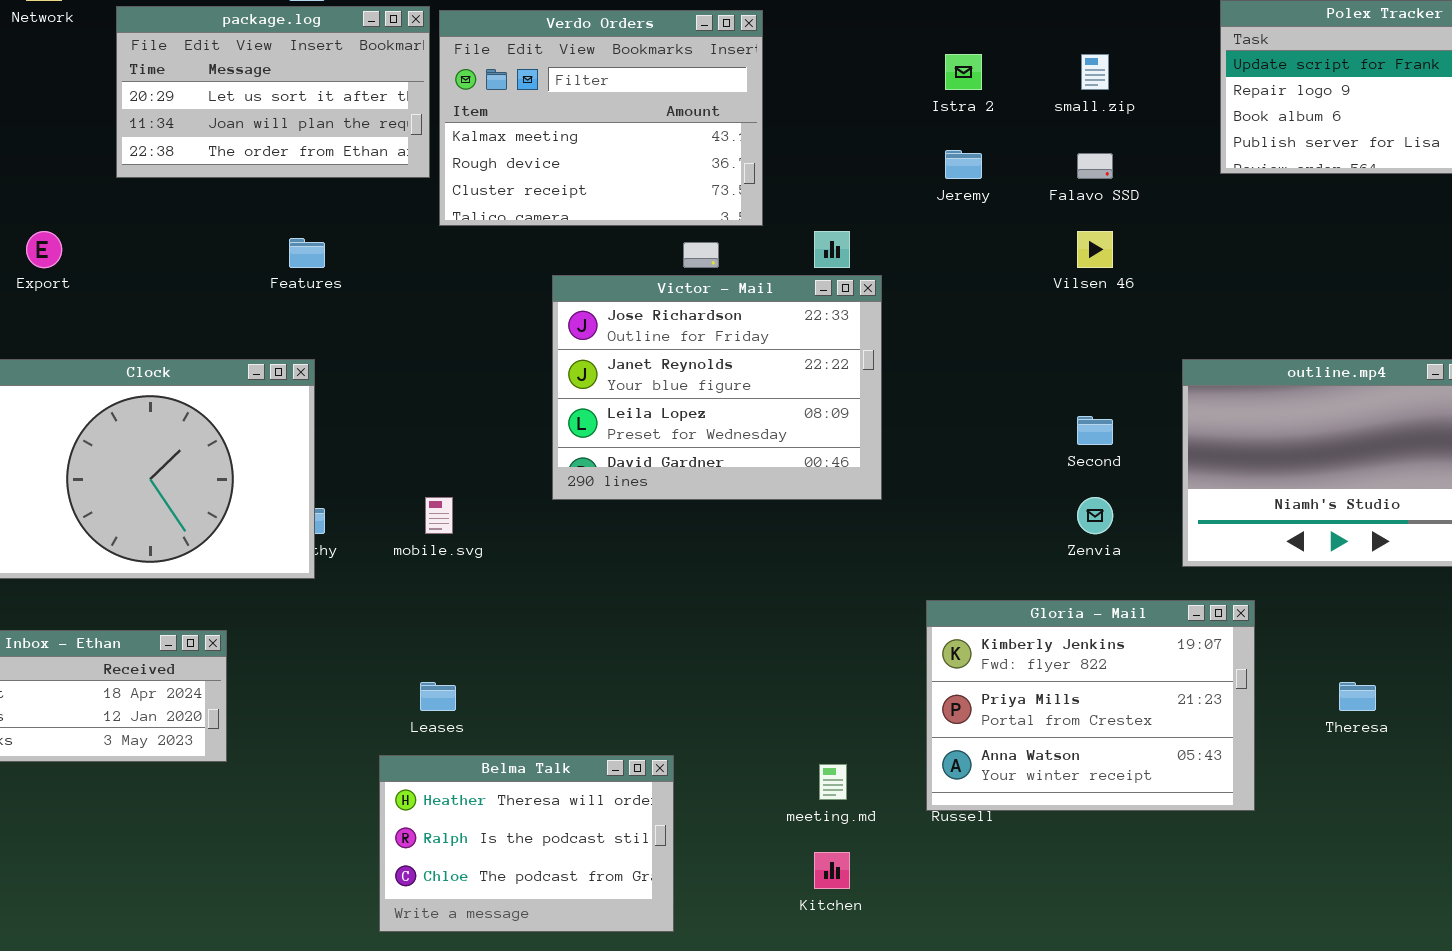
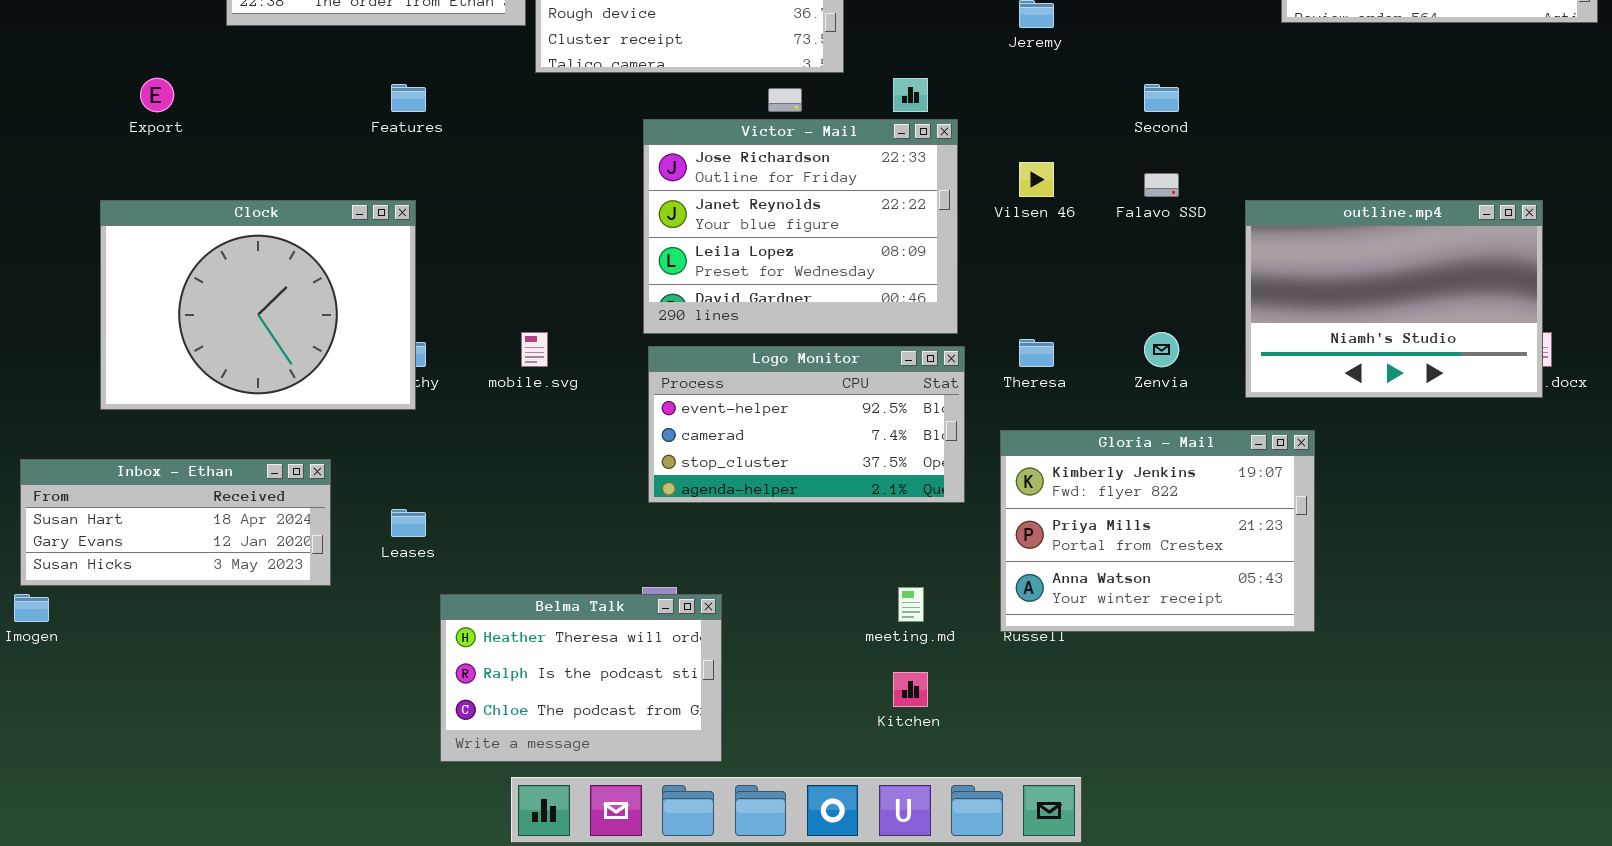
Falavo SSD: [1077,153,1113,179] -> [1144,173,1179,197], moved
Vilsen 46: [1077,231,1113,268] -> [1019,162,1054,197], moved
Second: [1077,416,1113,445] -> [1144,84,1179,112], moved
Logo Monitor: none -> [648,346,965,503], opened
Leases: [420,682,456,711] -> [391,509,426,537], moved
Theresa: [1339,682,1376,711] -> [1019,339,1054,367], moved
Belma Talk: [379,755,674,932] -> [440,594,722,762], moved

